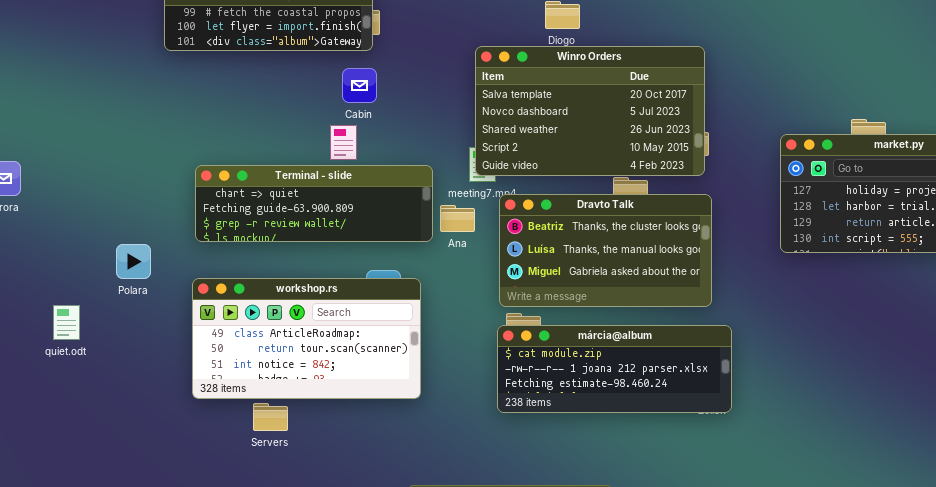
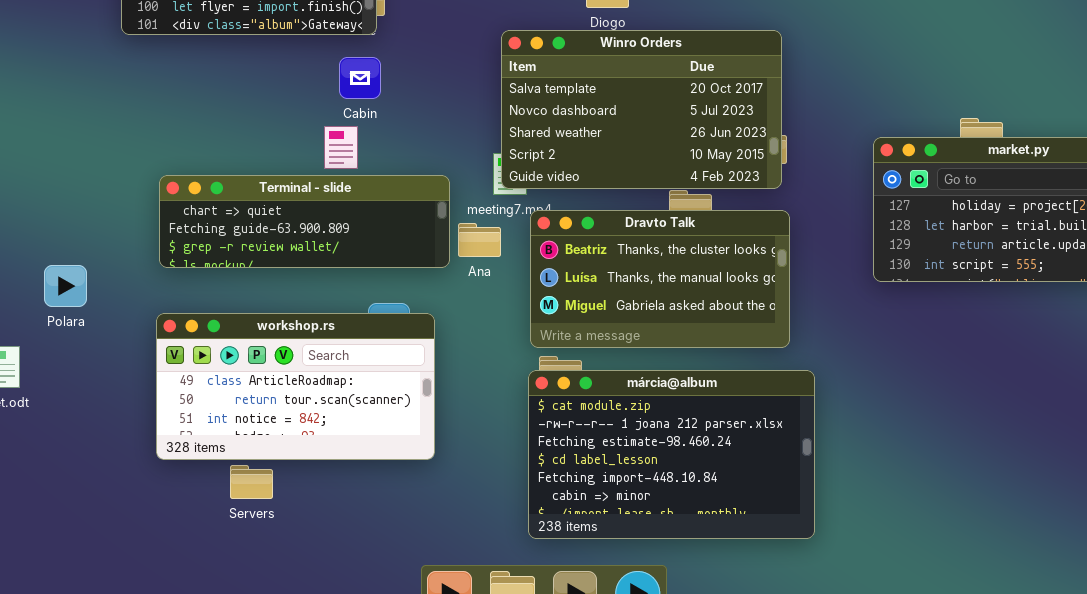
Polara: [116,244,151,279] -> [44,265,87,307], moved
márcia@album: [497,325,732,413] -> [528,370,815,539], resized

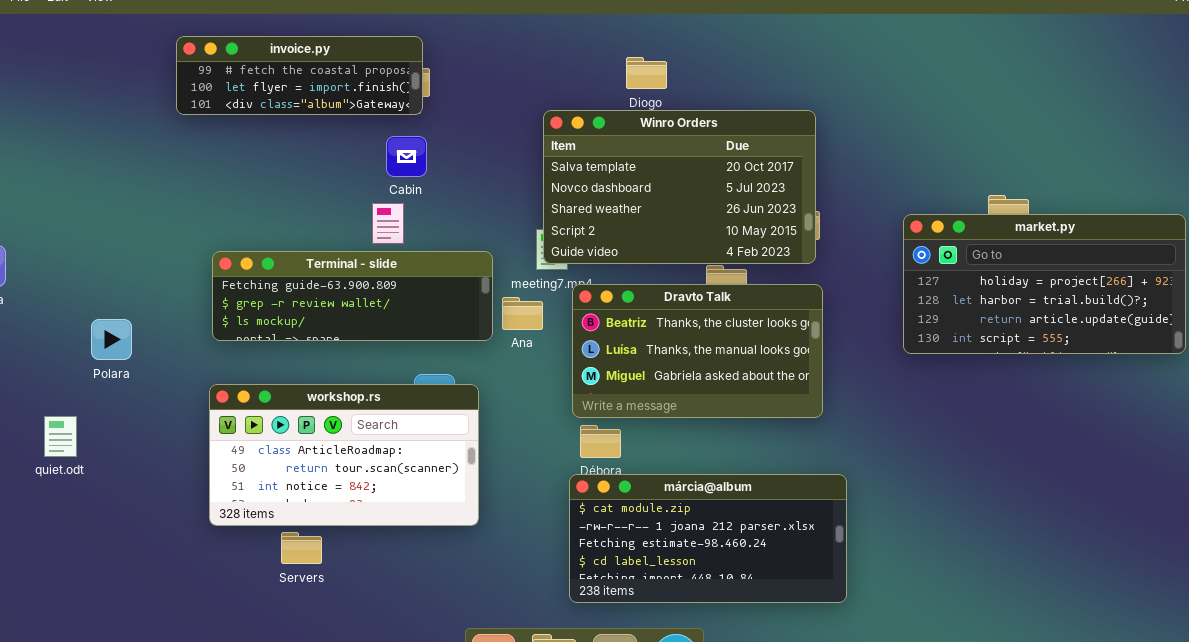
Terminal - slide: [159,175,450,268] -> [212,251,493,341], scrolled down 1 row
Polara: [44,265,87,307] -> [91,319,132,360], moved
márcia@album: [528,370,815,539] -> [569,474,847,603], resized

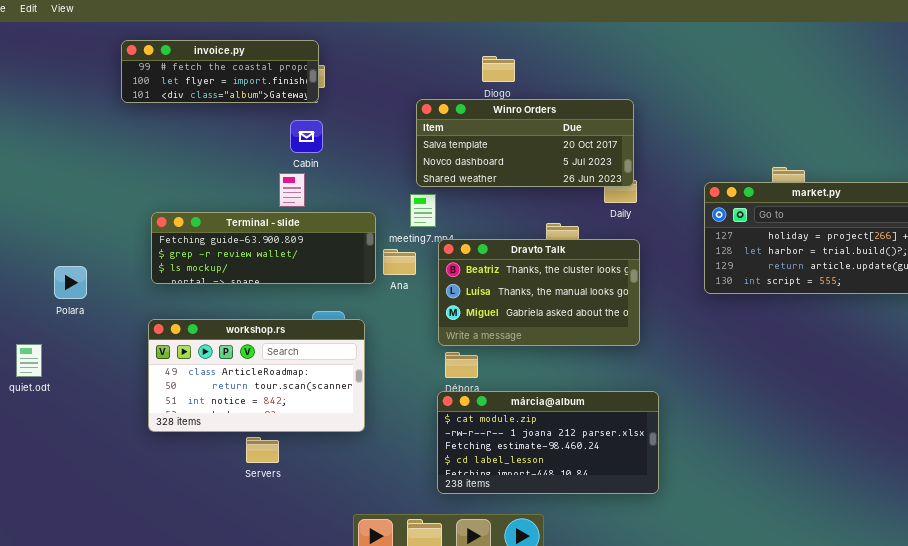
Winro Orders: [543,110,816,264] -> [416,99,634,187], resized
Servers: [281,532,322,564] -> [246,437,279,463], moved

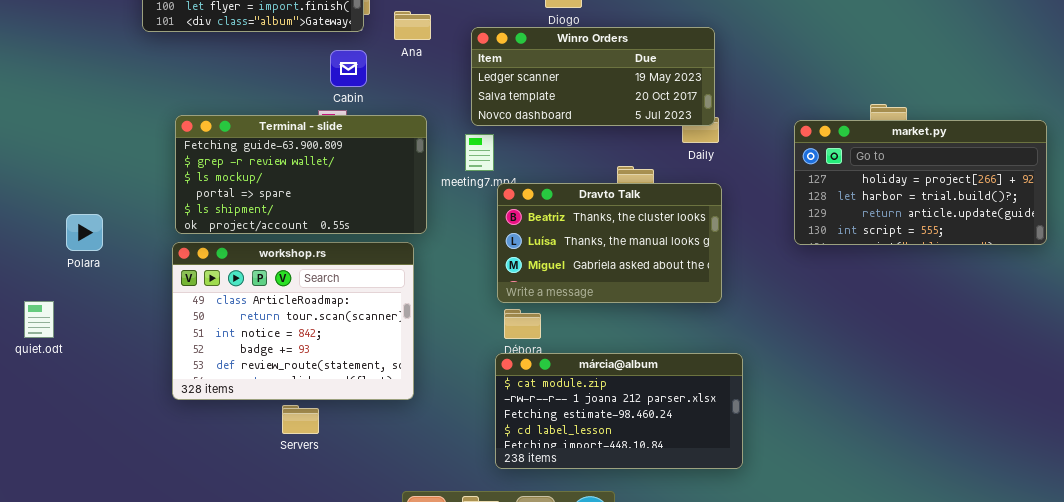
Winro Orders: [416,99,634,187] -> [471,27,715,126], scrolled up 1 row
Terminal - slide: [151,212,376,284] -> [175,115,427,234], resized
Ana: [383,249,416,275] -> [394,11,431,40], moved
workshop.rs: [148,319,365,432] -> [172,242,414,400], resized

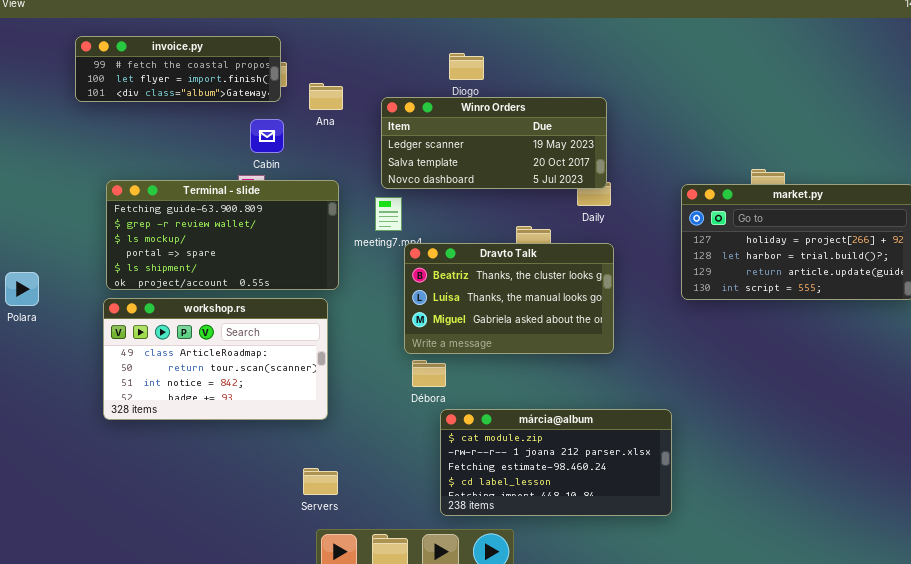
workshop.rs: [172,242,414,400] -> [103,298,328,420], resized
márcia@album: [495,353,743,469] -> [440,409,672,516], moved
Servers: [282,405,319,434] -> [303,468,338,495], moved

